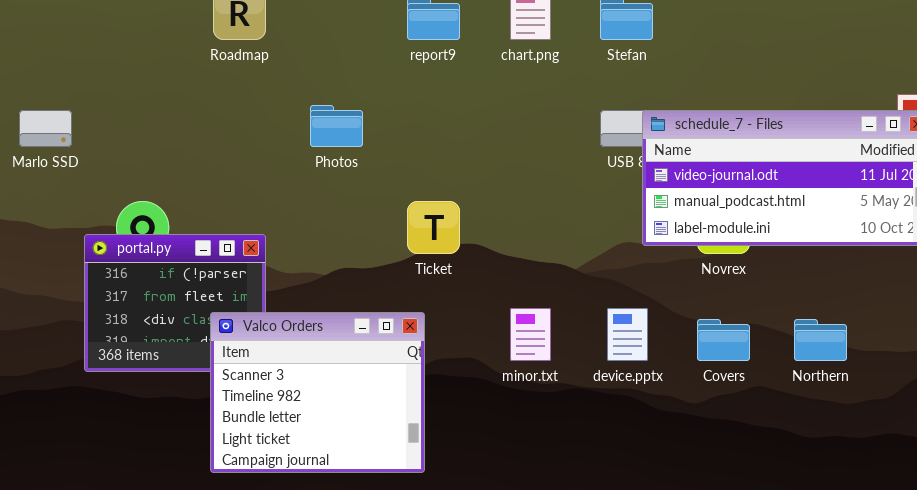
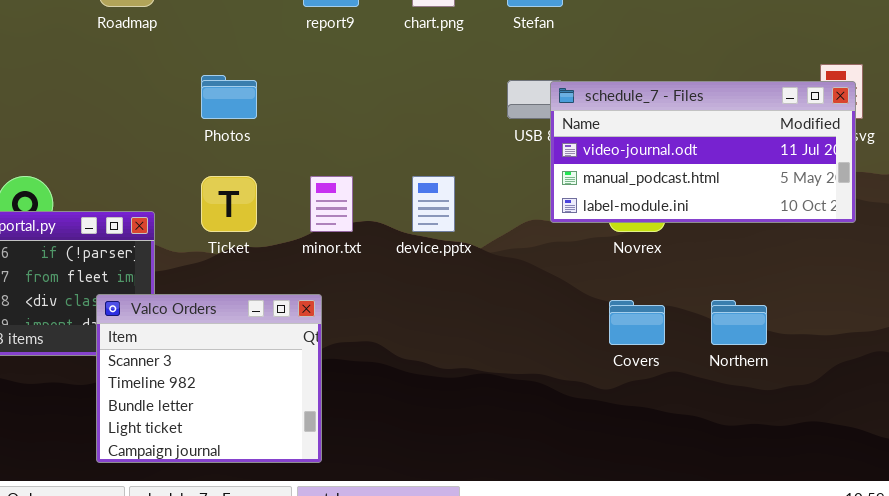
Ticket: [407,201,460,254] -> [201,176,257,232], moved
minor.txt: [510,308,551,361] -> [310,176,353,232], moved
device.pptx: [607,308,648,361] -> [412,176,455,232], moved

